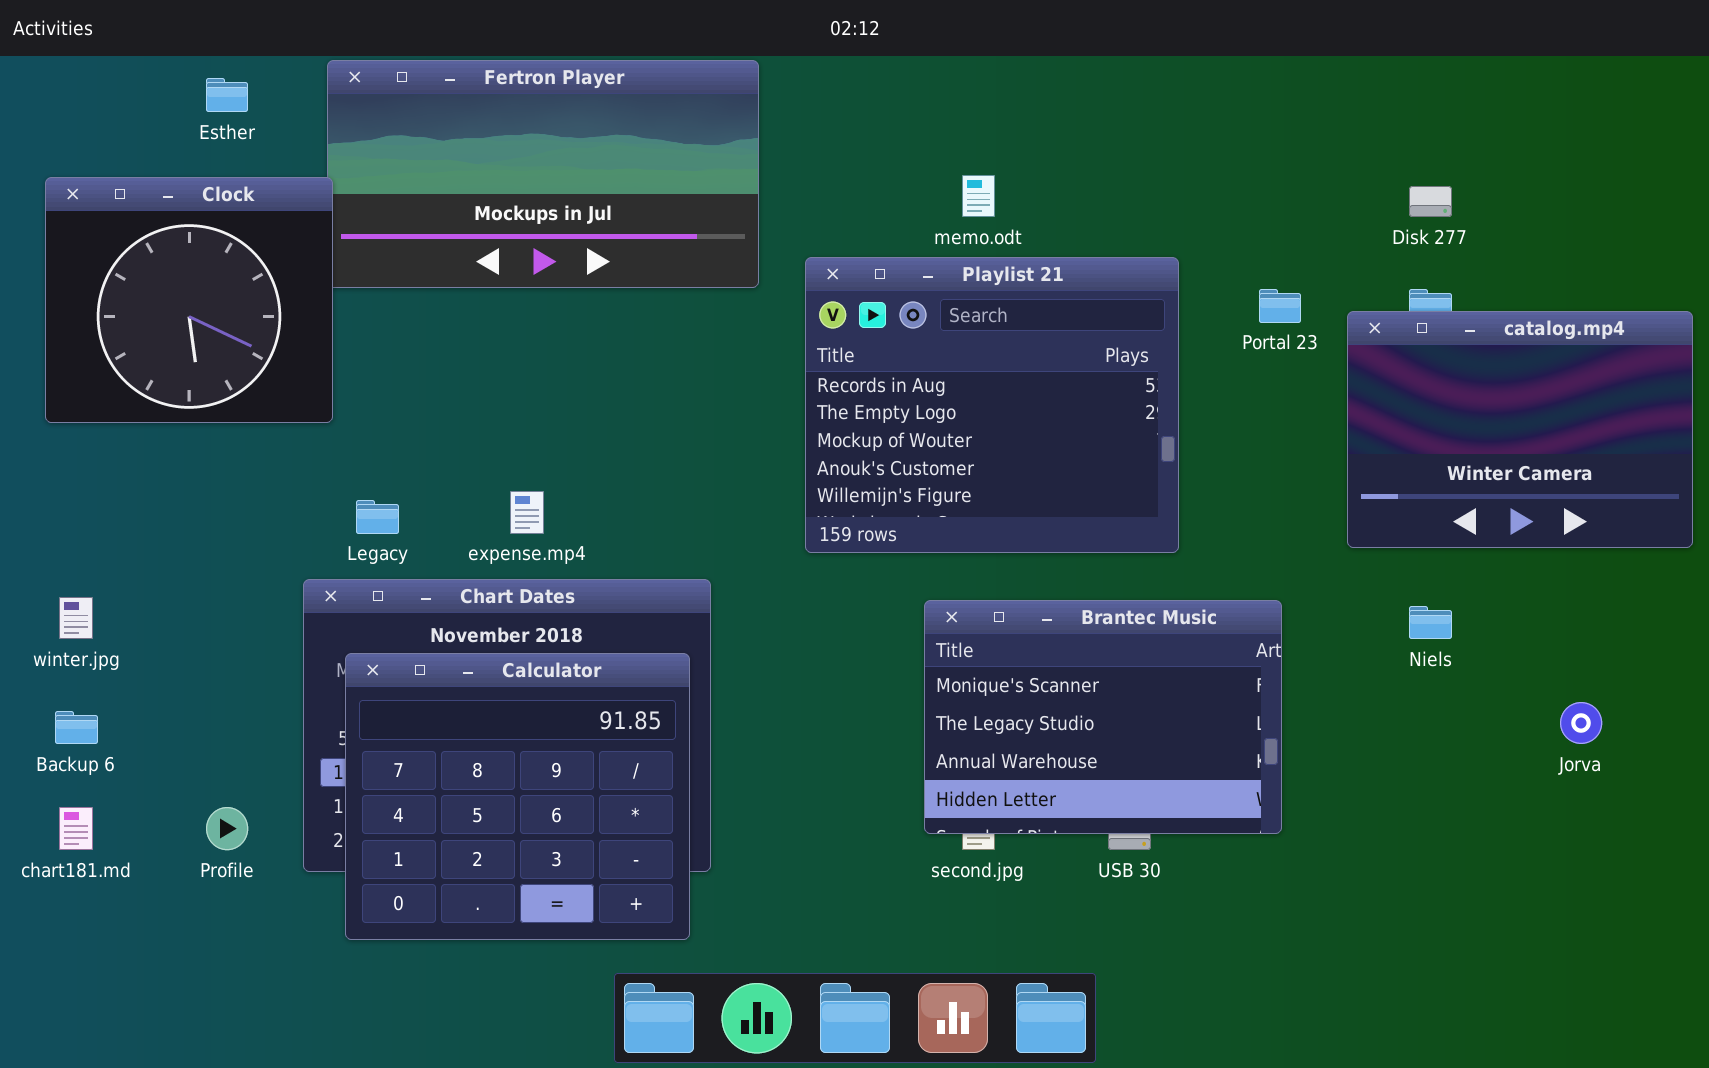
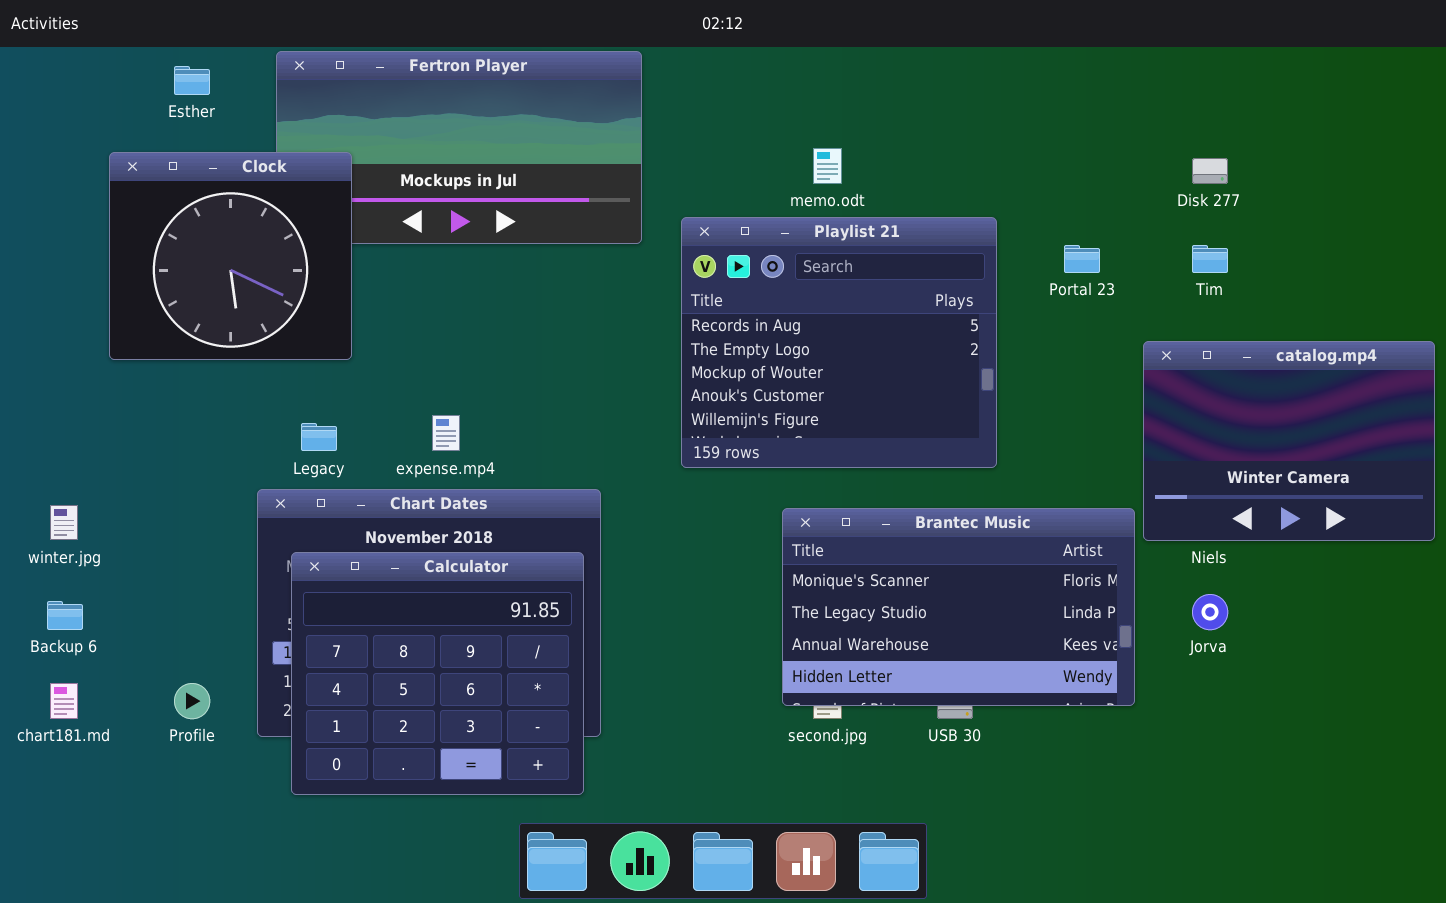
Clock: [45,177,333,423] -> [109,152,352,360], moved
catalog.mp4: [1347,311,1693,548] -> [1143,341,1435,541], moved
Brantec Music: [924,600,1282,834] -> [782,508,1135,706], resized
Jorva: [1560,702,1602,744] -> [1192,594,1228,630], moved

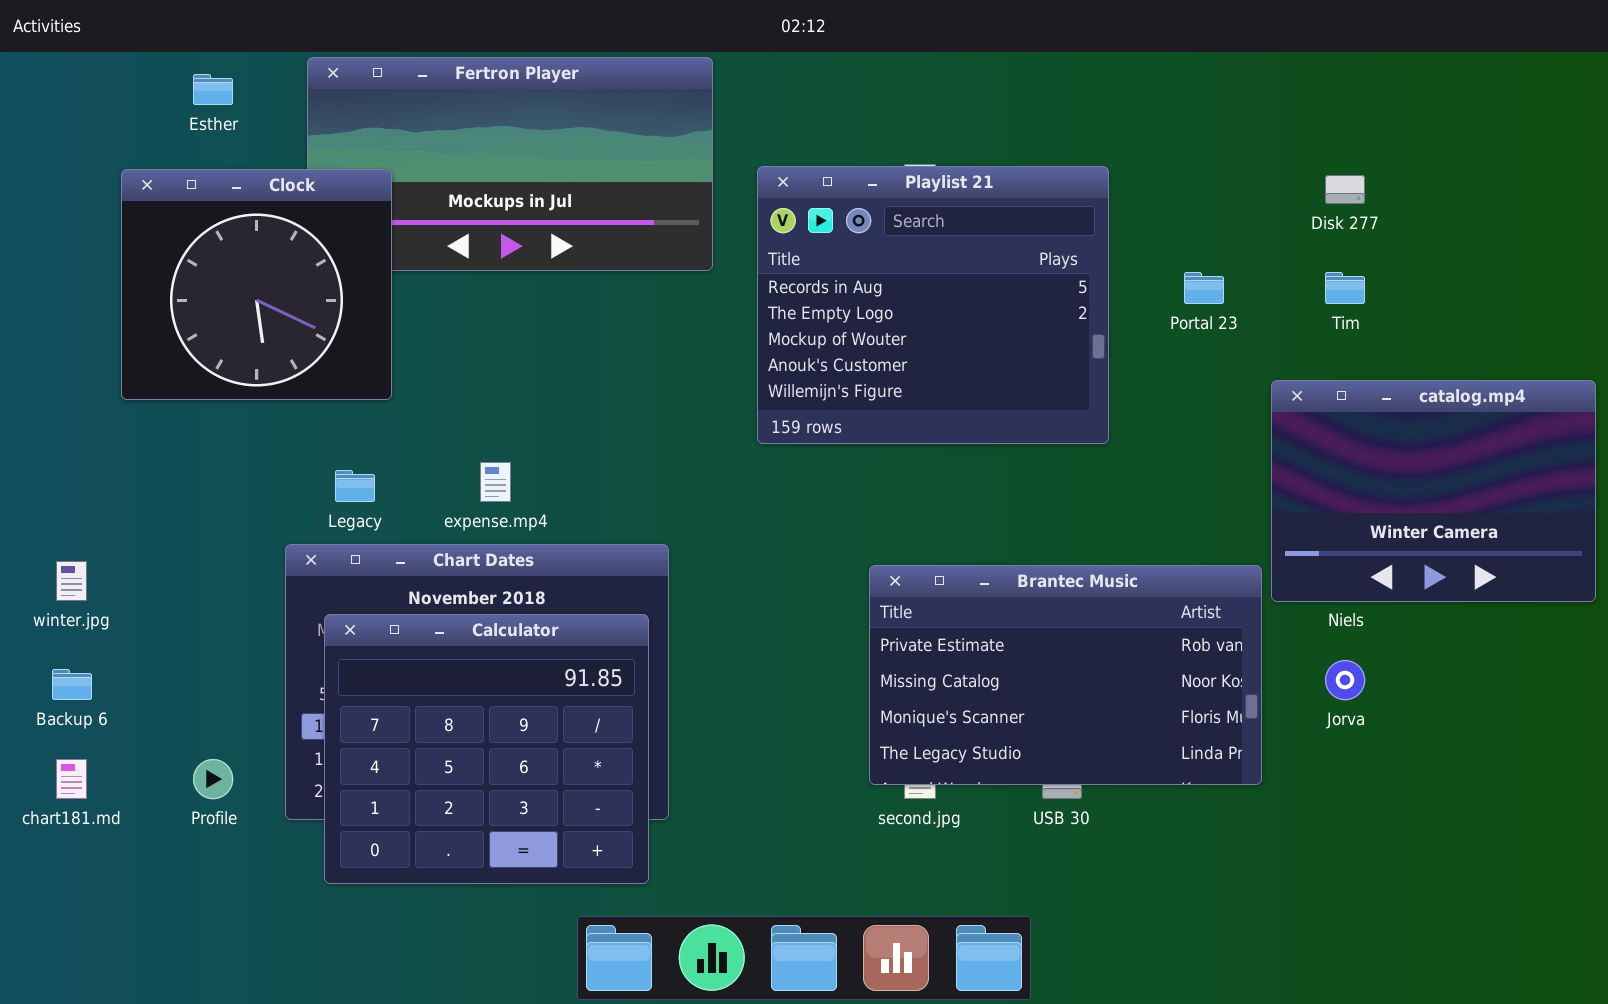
Playlist 21: [681,217,997,468] -> [757,166,1109,444], moved
Brantec Music: [782,508,1135,706] -> [869,565,1262,785], scrolled up 2 rows

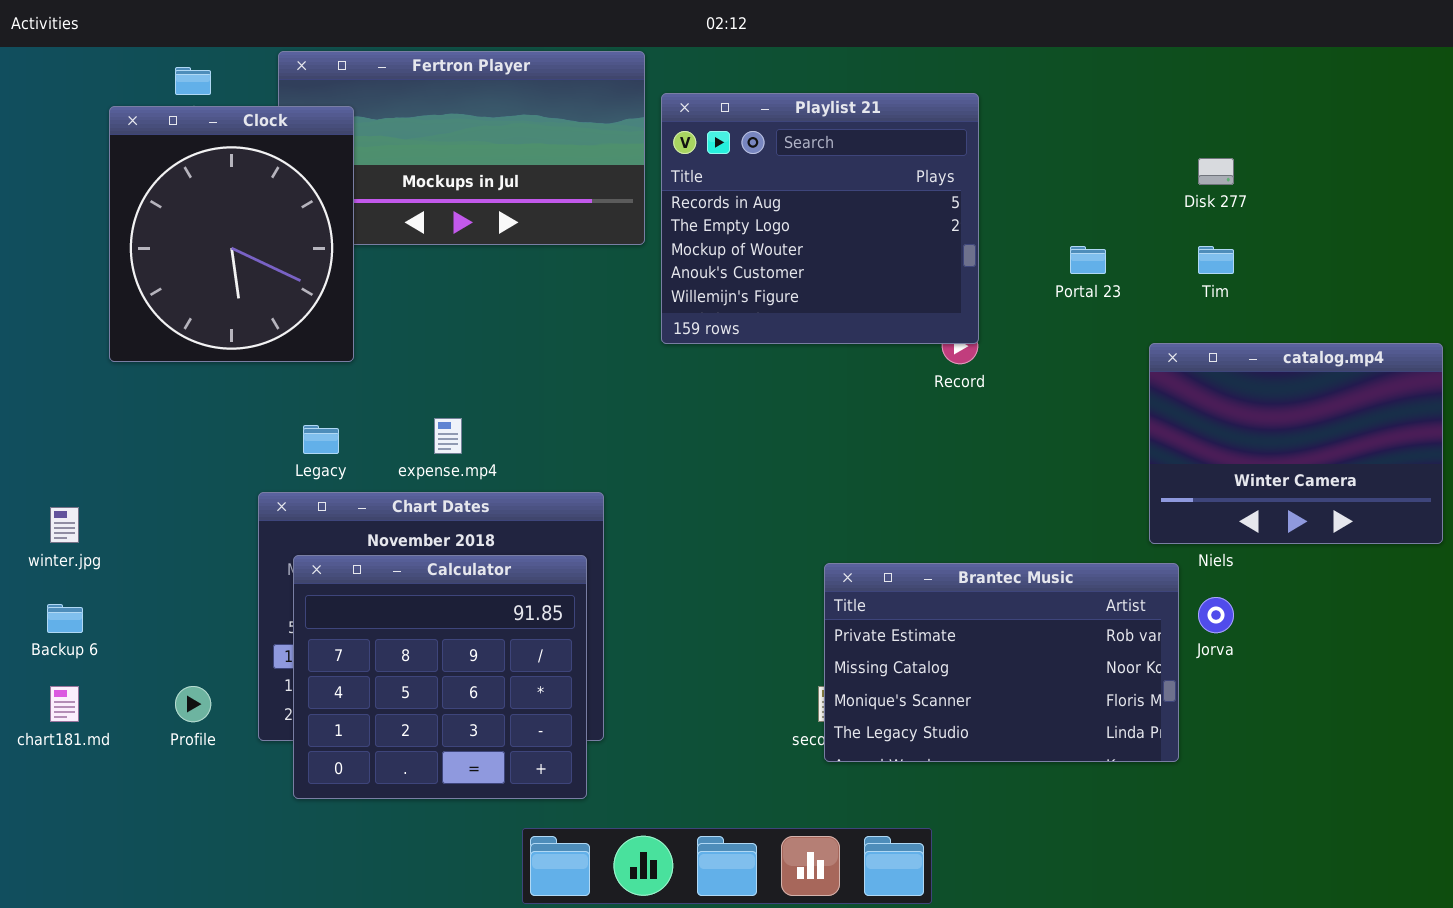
Playlist 21: [757,166,1109,444] -> [661,93,979,344], moved
Clock: [121,169,392,400] -> [109,106,354,362], resized
Brantec Music: [869,565,1262,785] -> [824,563,1179,762], moved

